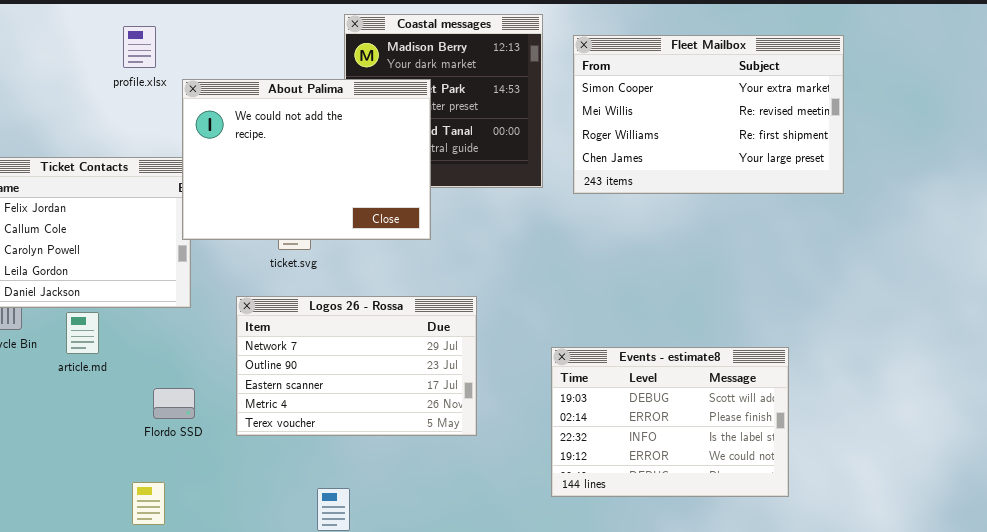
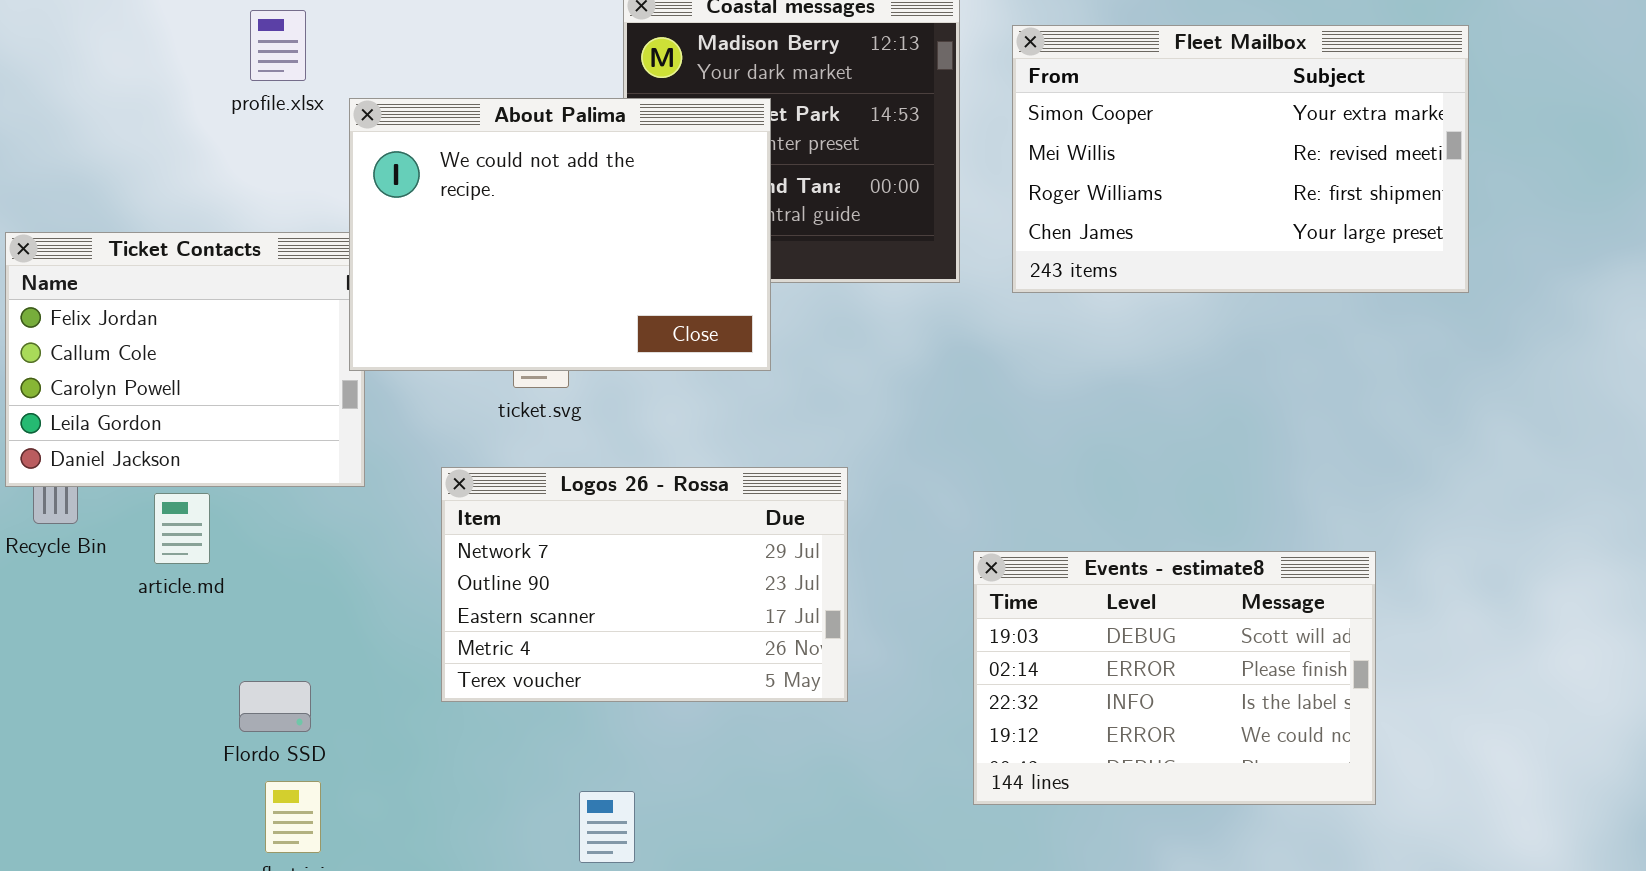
Flordo SSD: [153,388,195,419] -> [239,681,311,732], moved

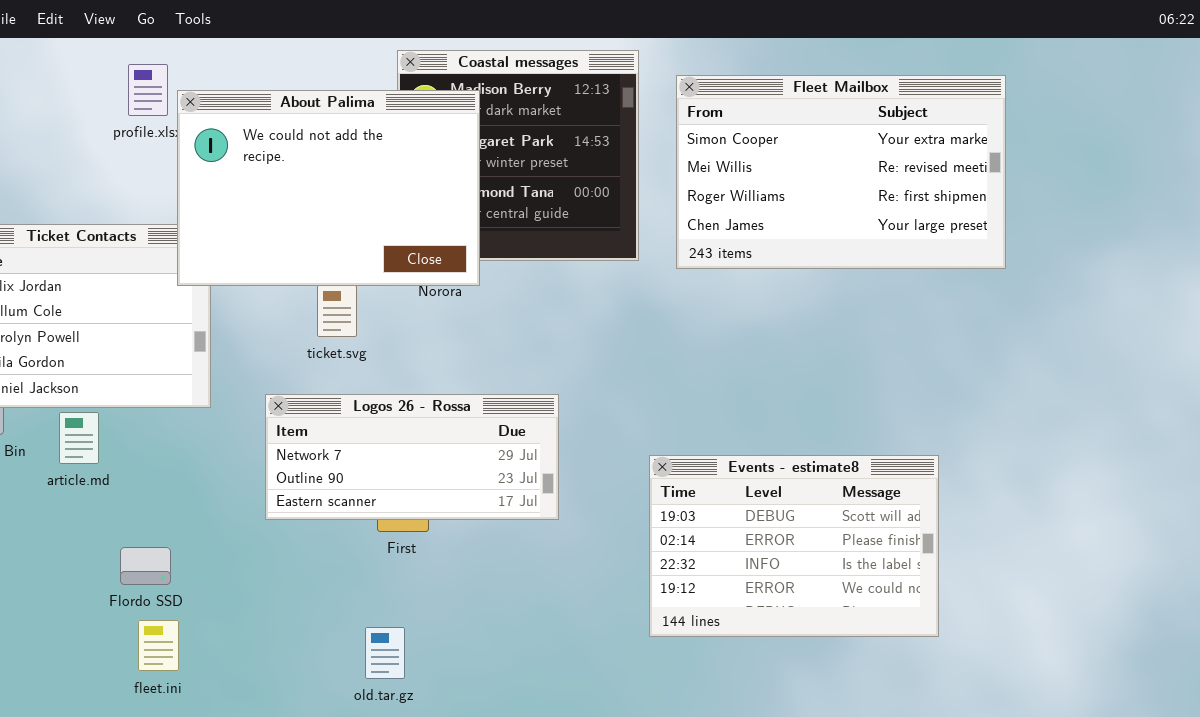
About Palima: [349,98,771,371] -> [177,90,480,286], moved
Logos 26 - Rossa: [441,467,848,702] -> [265,394,559,520], resized

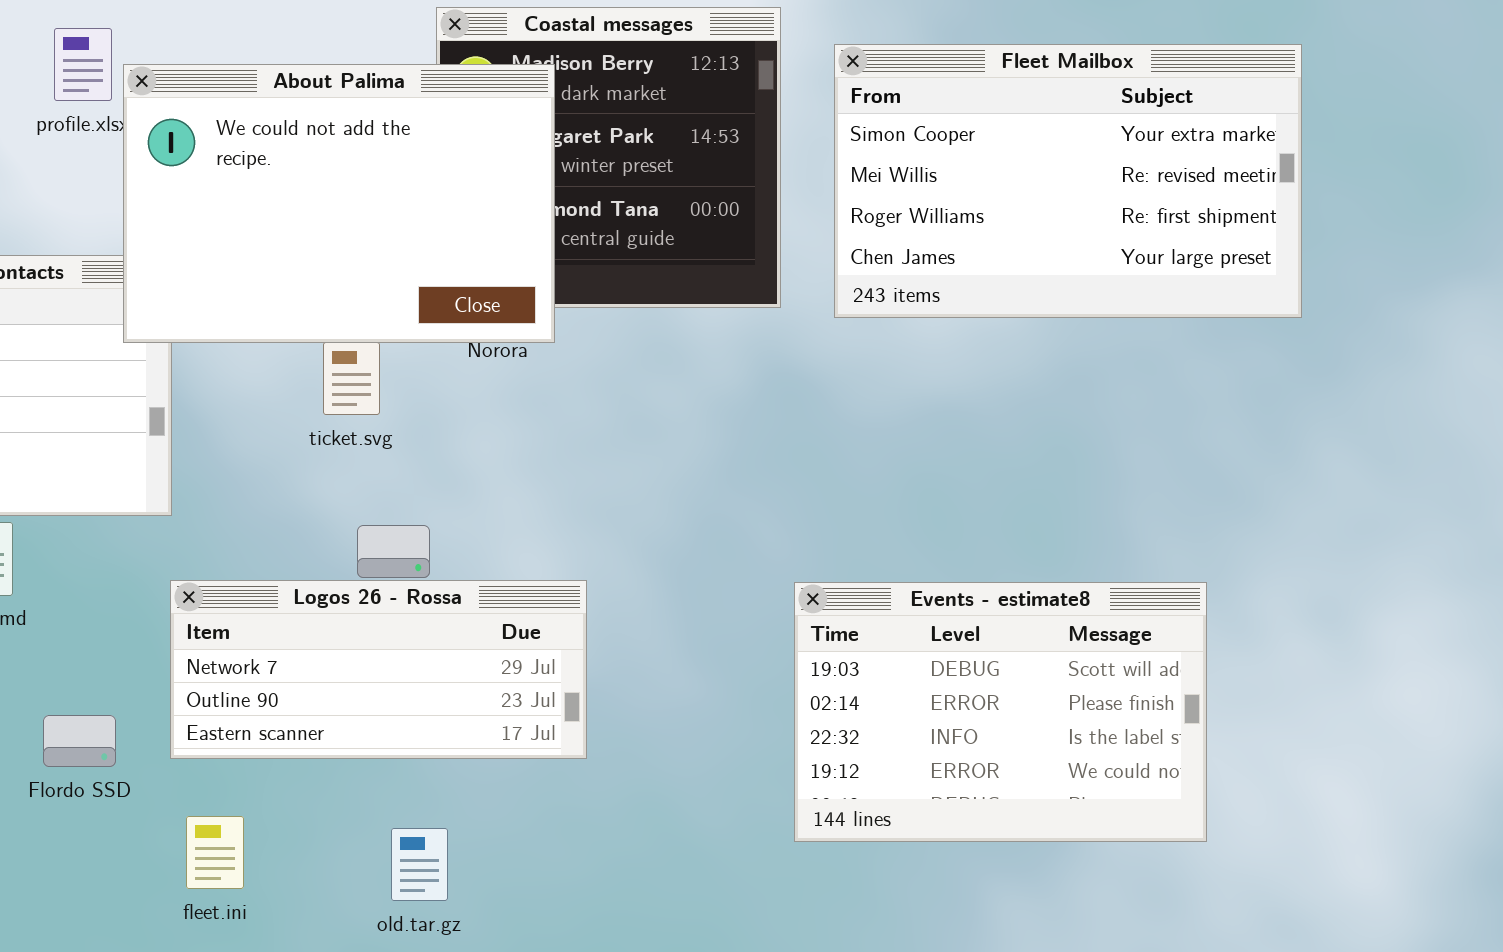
Logos 26 - Rossa: [265,394,559,520] -> [170,580,587,759], moved
fleet.ini: [138,620,179,671] -> [186,816,244,889], moved

